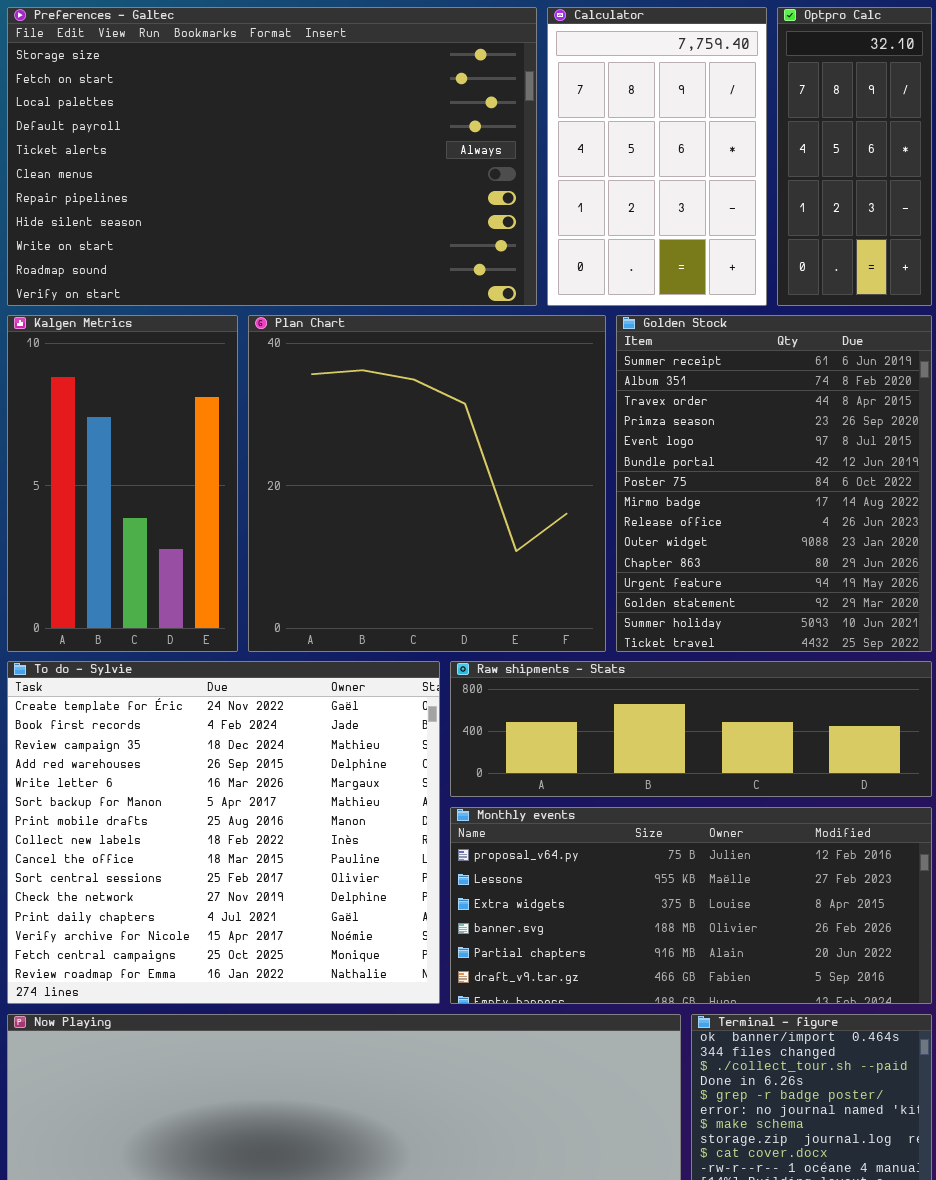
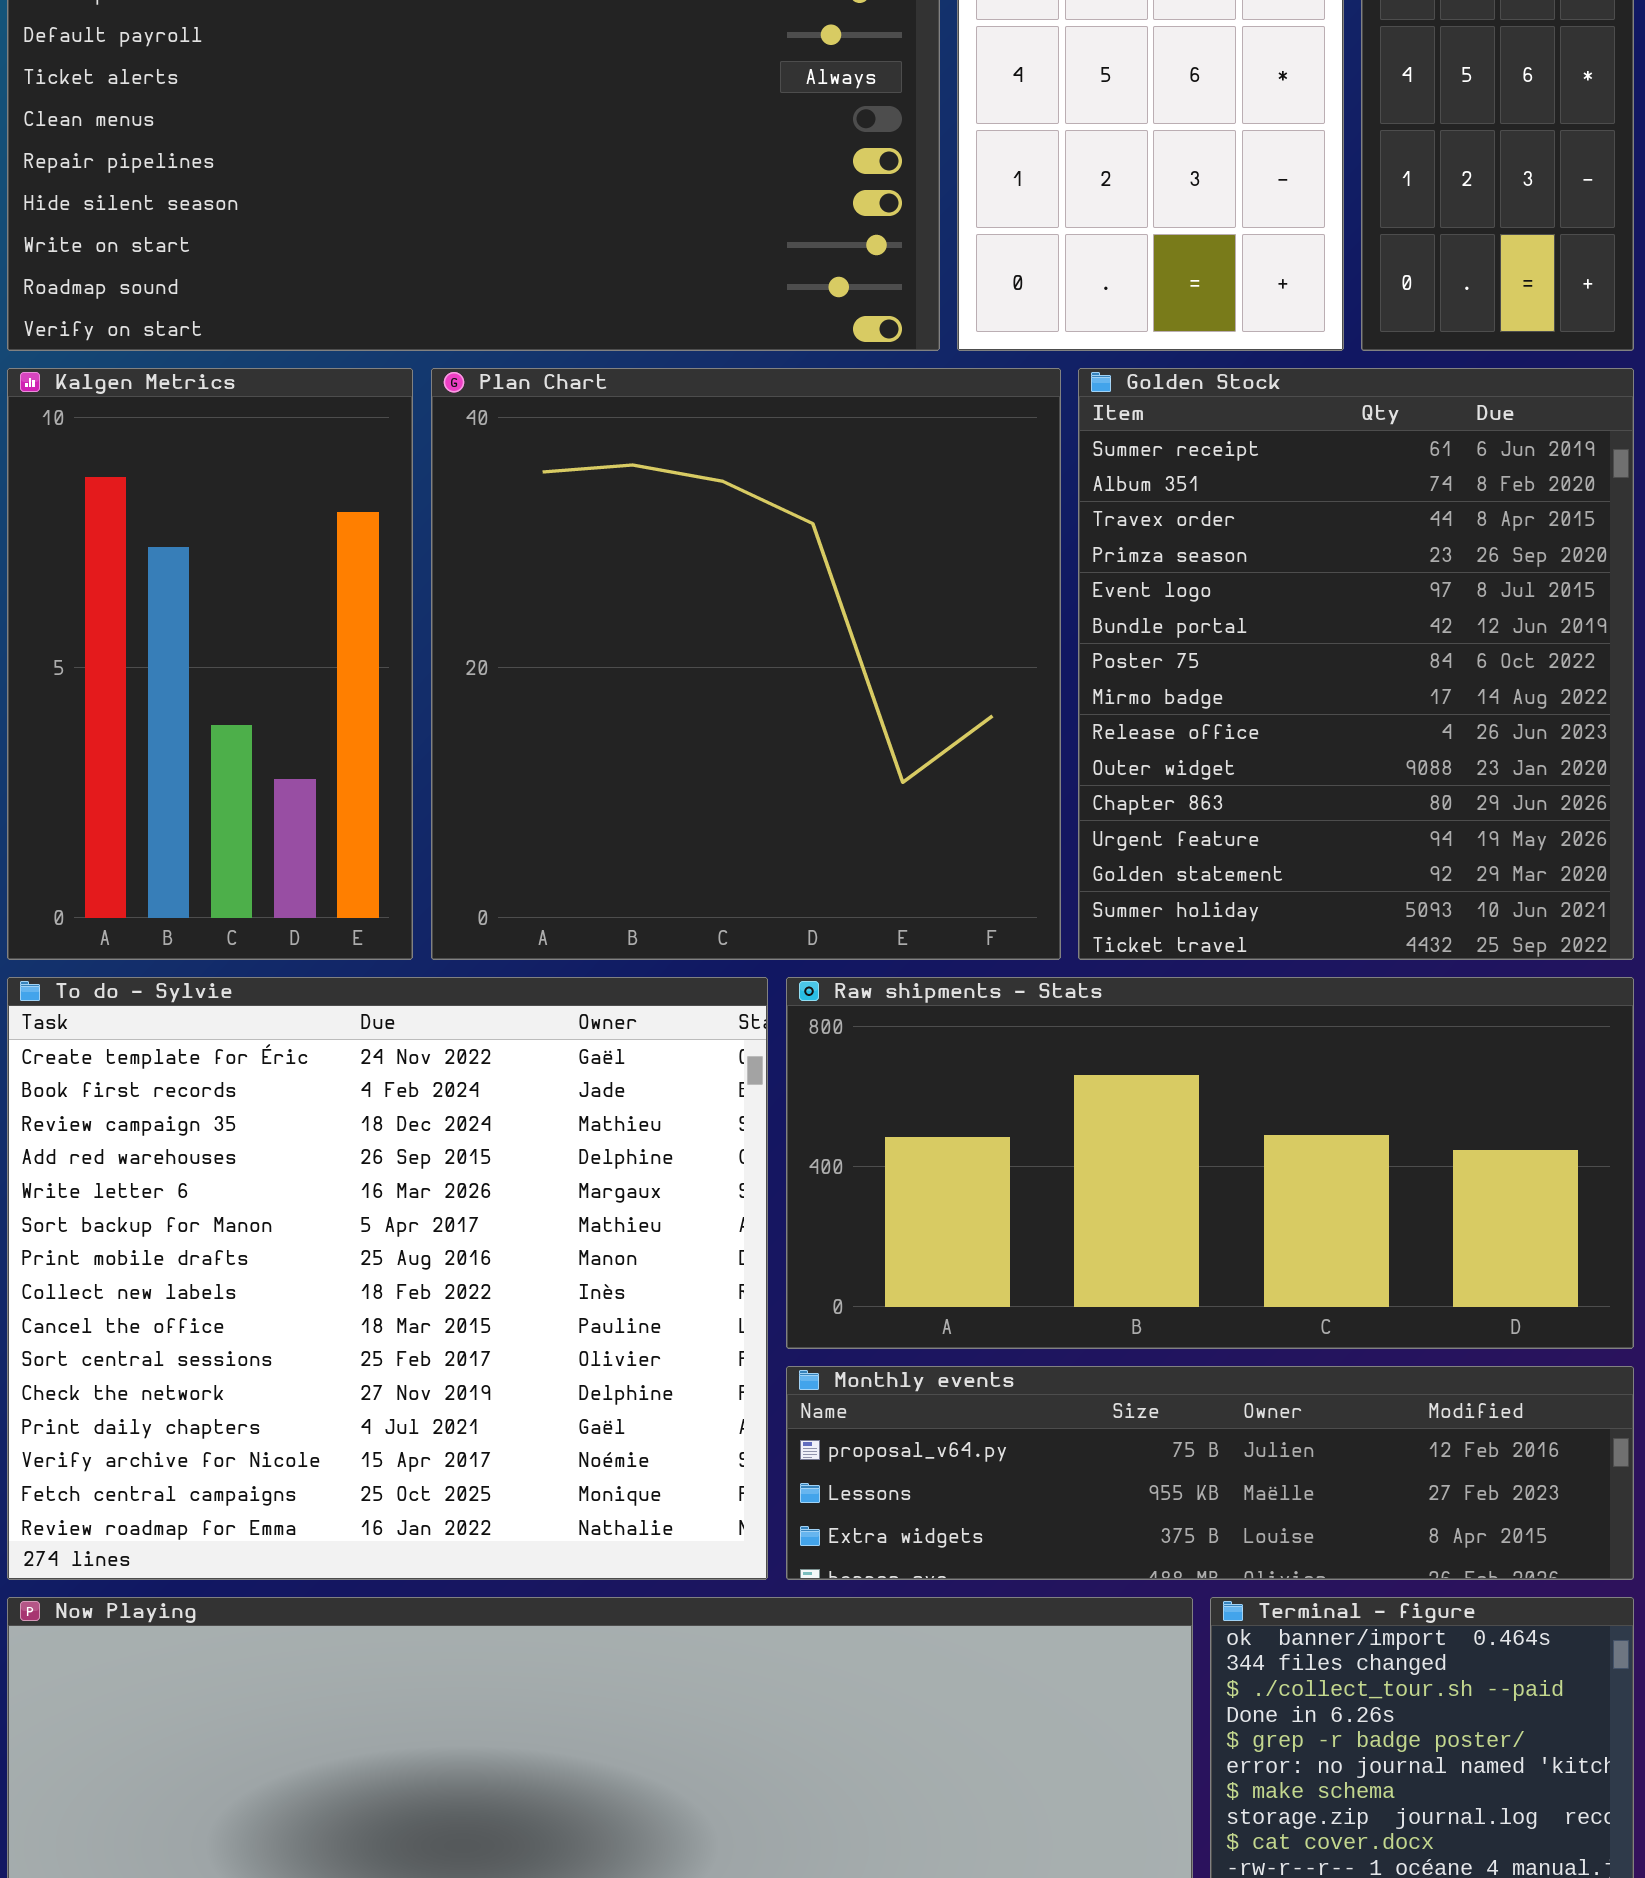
Raw shipments - Stats: [450,661,932,797] -> [786,977,1634,1349], resized
Monthly events: [450,807,932,1004] -> [786,1366,1634,1580], resized

